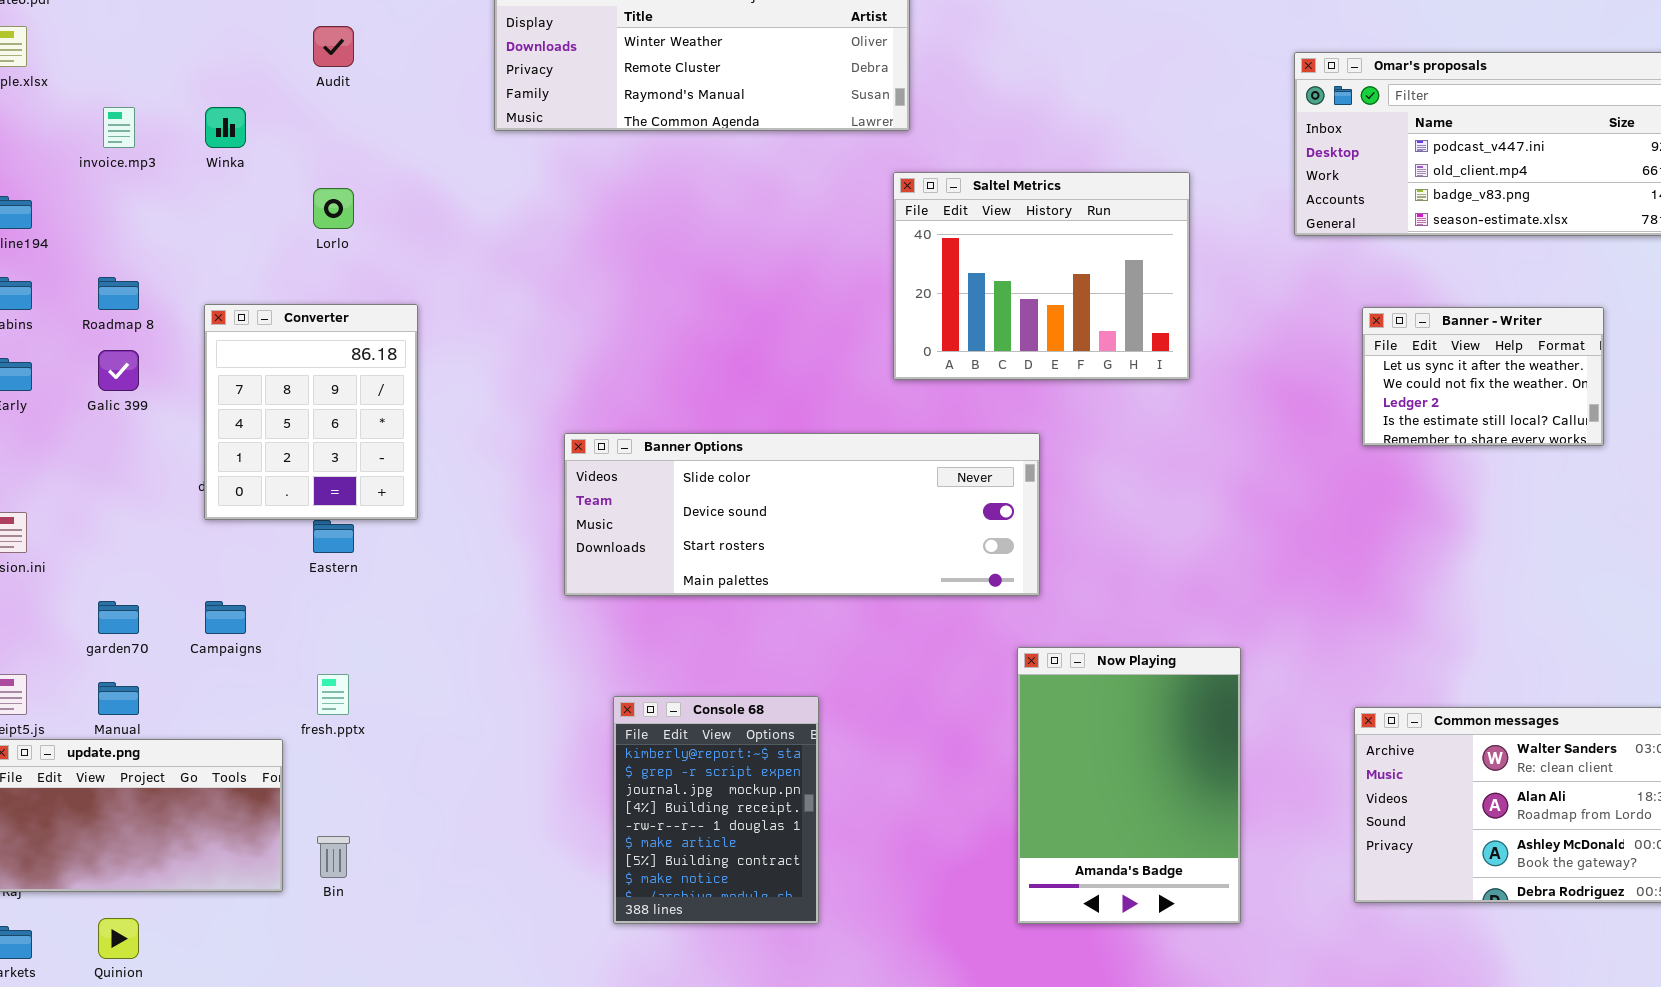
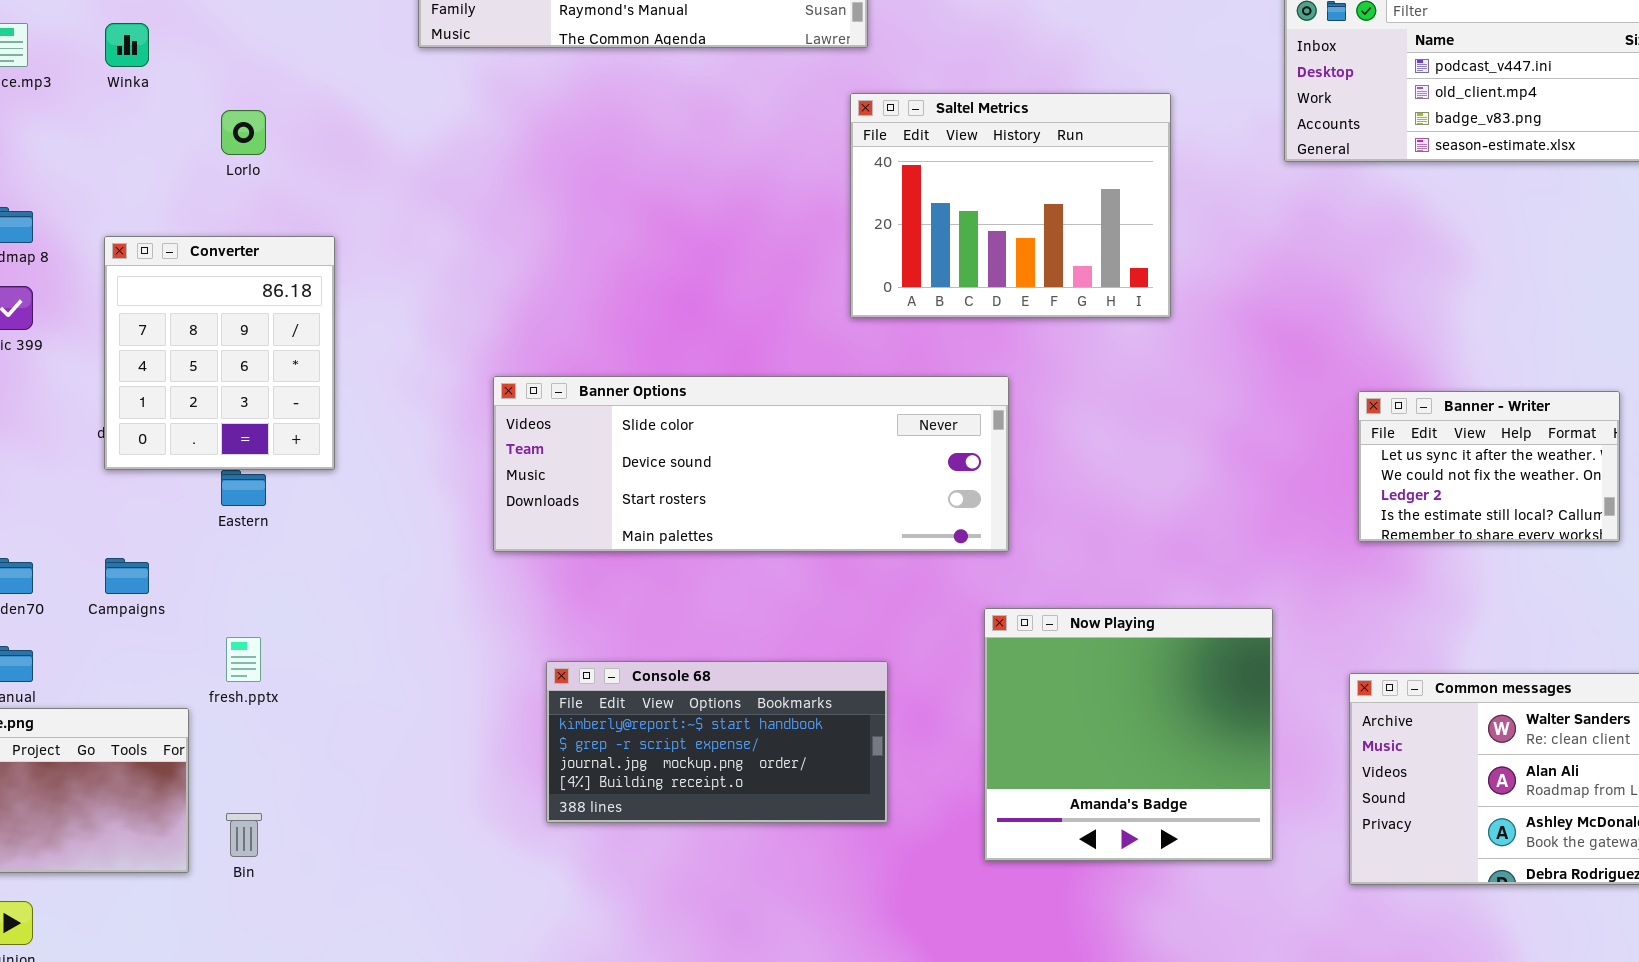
Banner - Writer: [1362,307,1604,446] -> [1358,391,1620,542], moved
Now Playing: [1017,647,1241,924] -> [984,608,1273,861], resized
Console 68: [613,696,819,924] -> [546,661,888,823], resized

